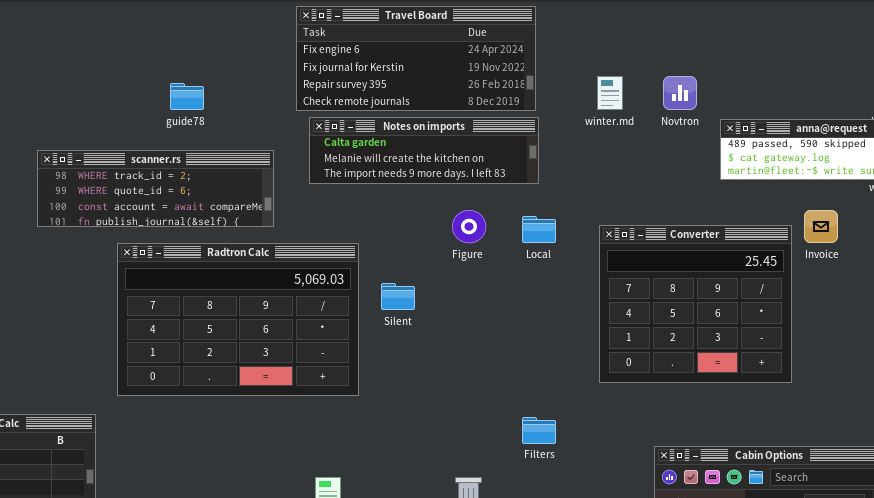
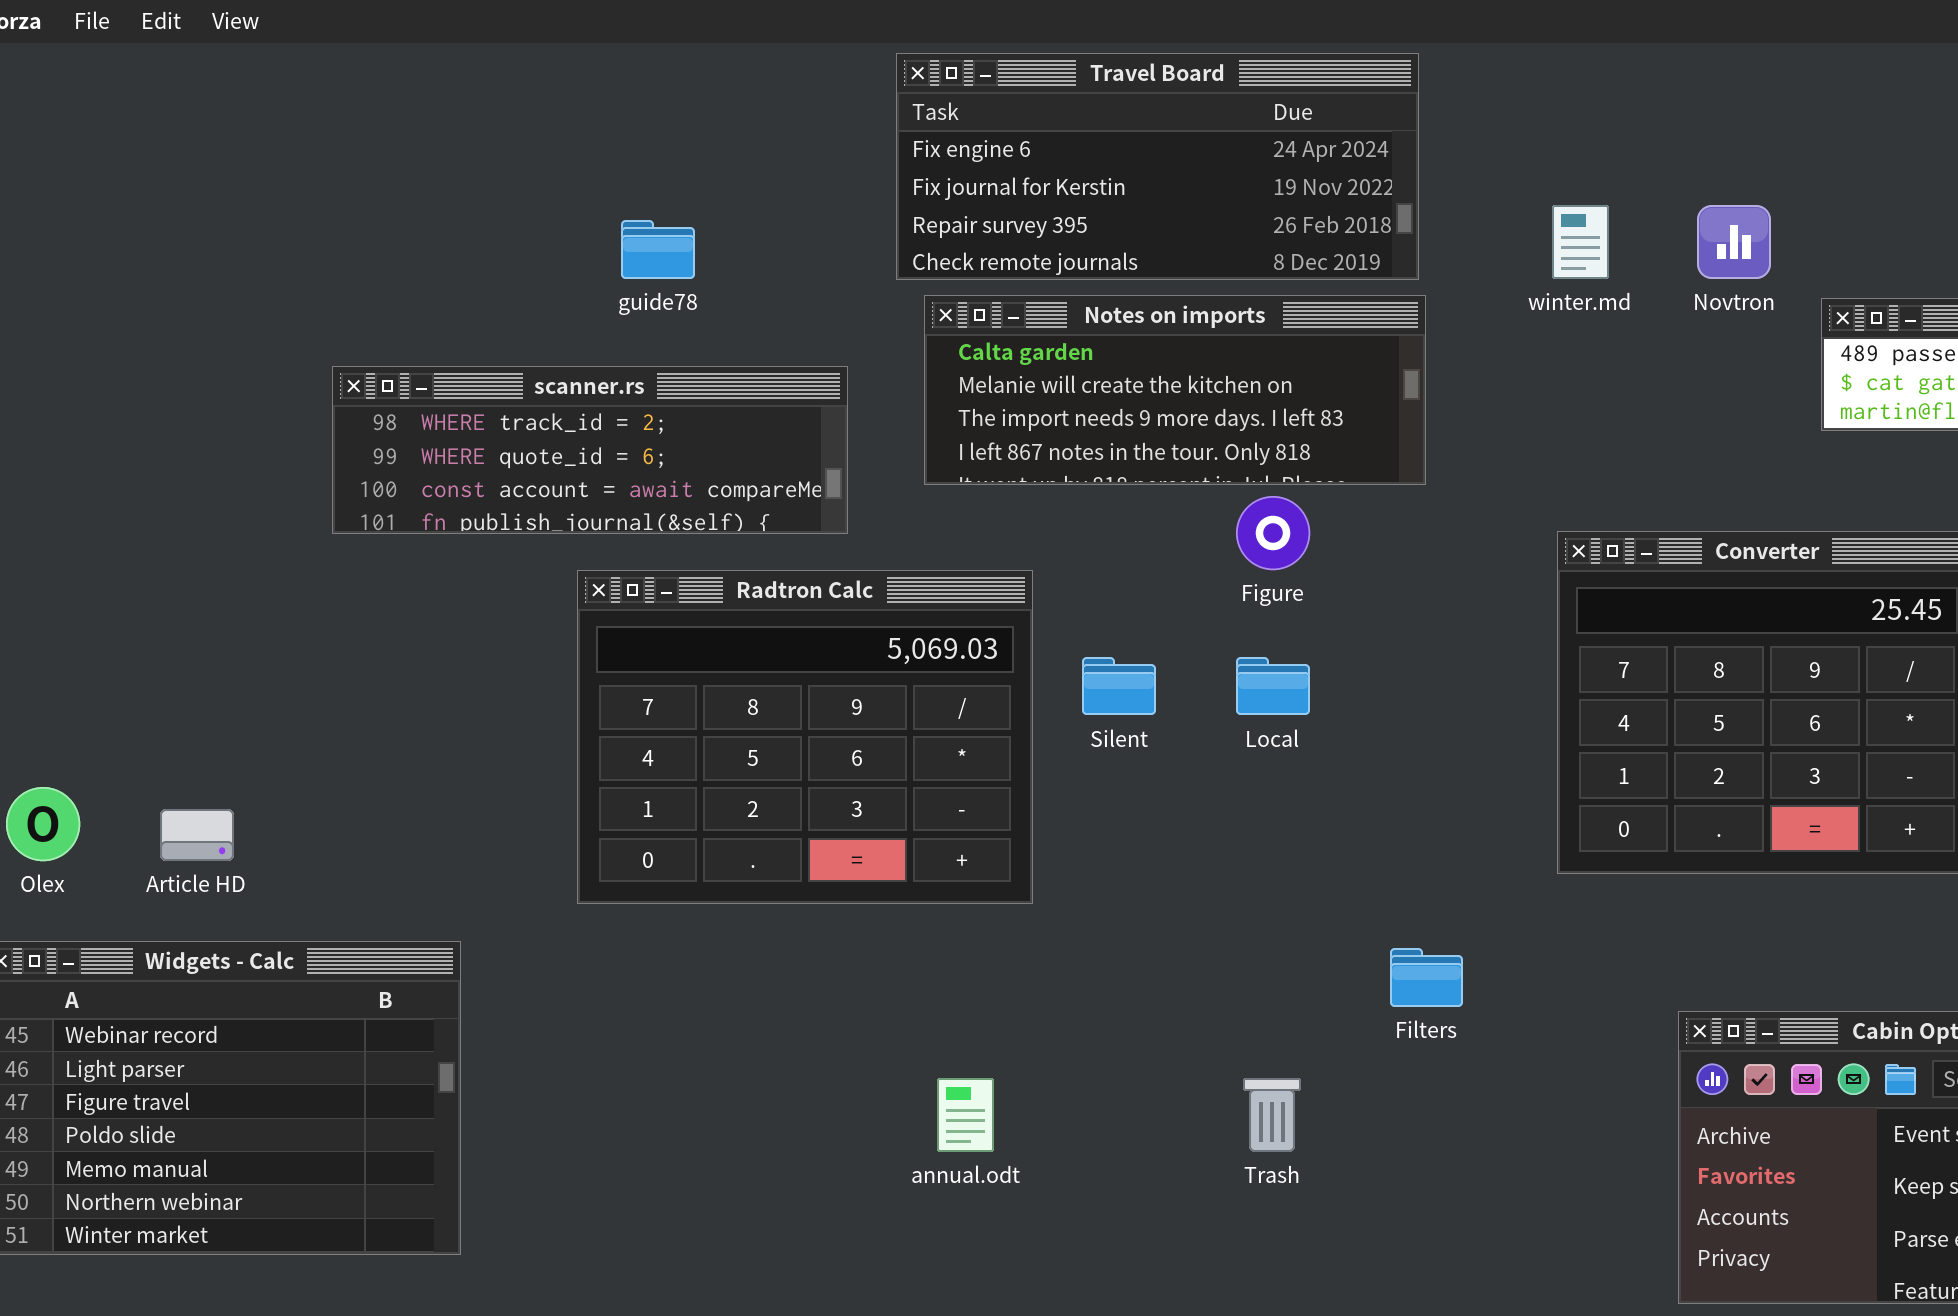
Notes on imports: [309,117,539,184] -> [924,295,1426,485], resized
Local: [522,216,556,243] -> [1236,657,1310,715], moved
Radtron Calc: [117,243,359,396] -> [577,570,1033,904], resized

